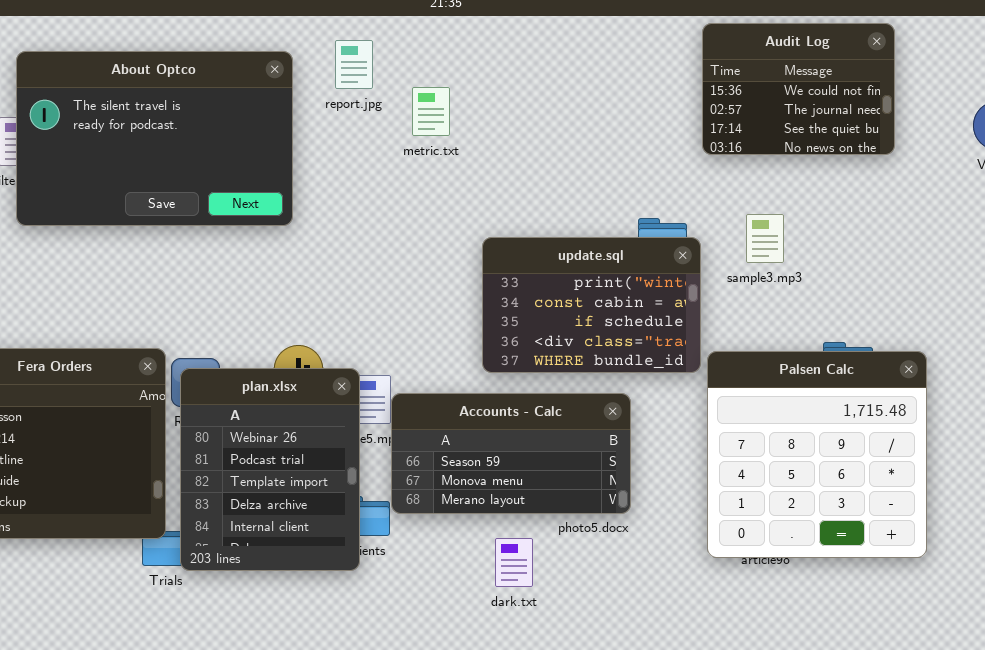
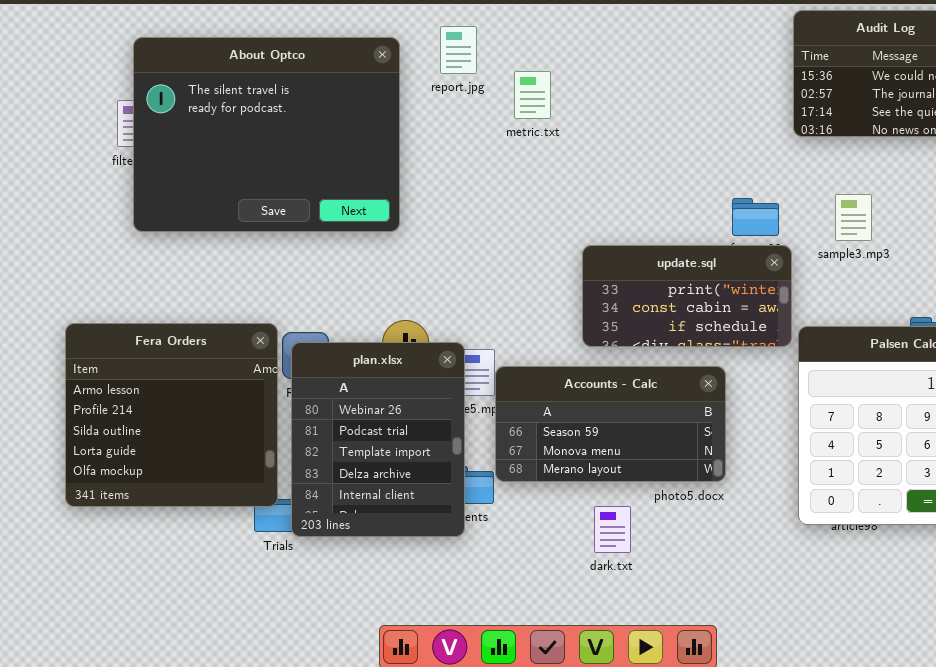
About Optco: [16,51,293,226] -> [133,37,400,232], resized
update.sql: [482,237,701,373] -> [582,245,792,347], resized

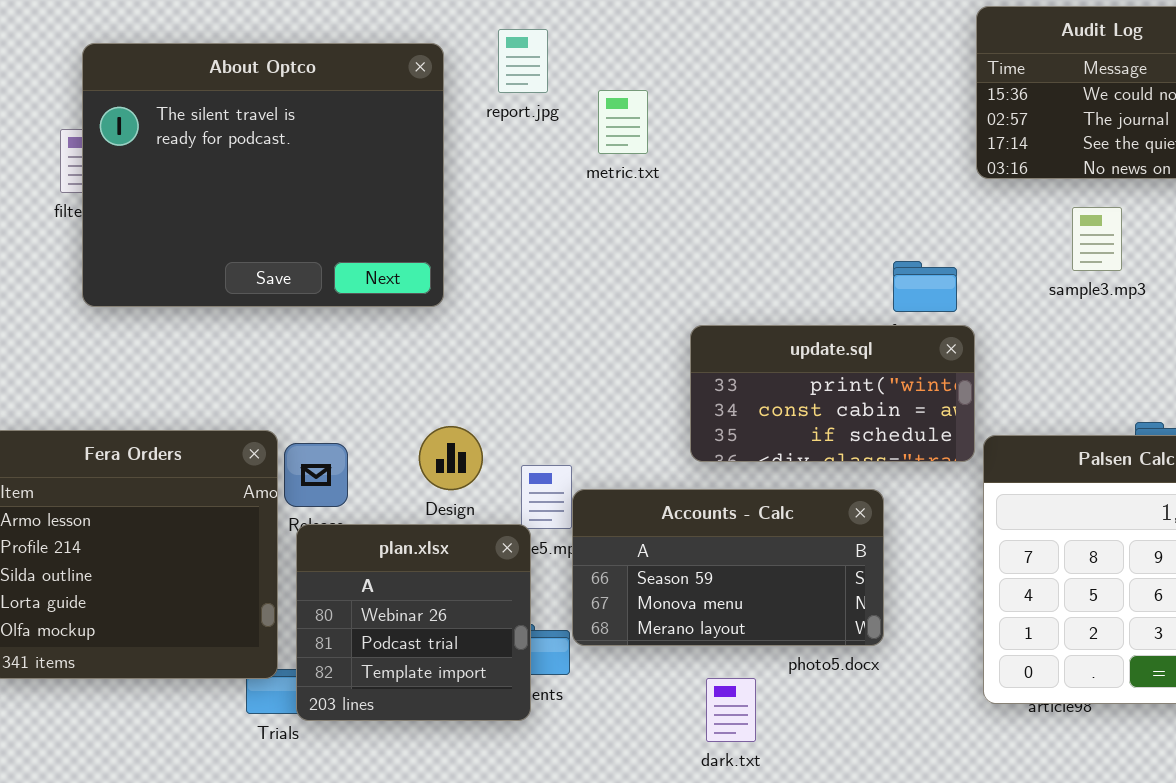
sample3.mp3: [835,194,872,241] -> [1072,207,1122,271], moved
plan.xlsx: [291,342,465,537] -> [296,524,531,721], resized

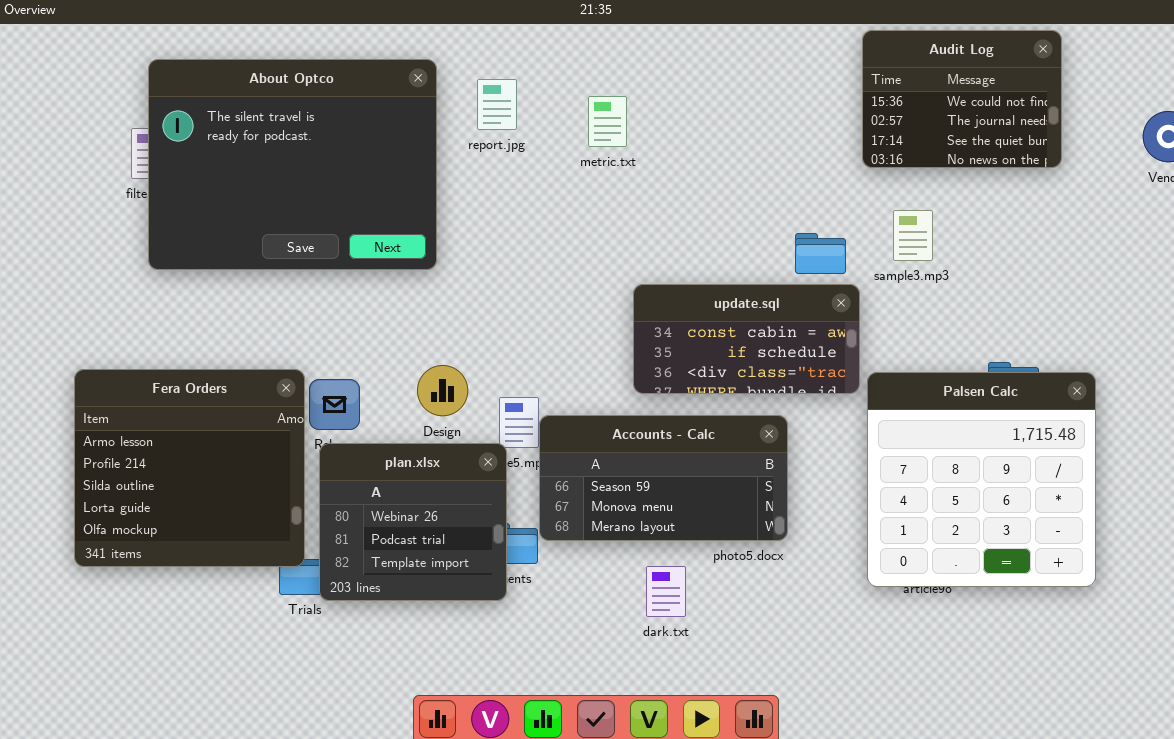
report.jpg: [498,29,548,93] -> [477,79,517,130], moved
metric.txt: [598,90,648,154] -> [588,96,627,147], moved
sample3.mp3: [1072,207,1122,271] -> [893,210,933,261], moved
update.sql: [690,325,975,462] -> [633,284,860,394], scrolled down 1 row

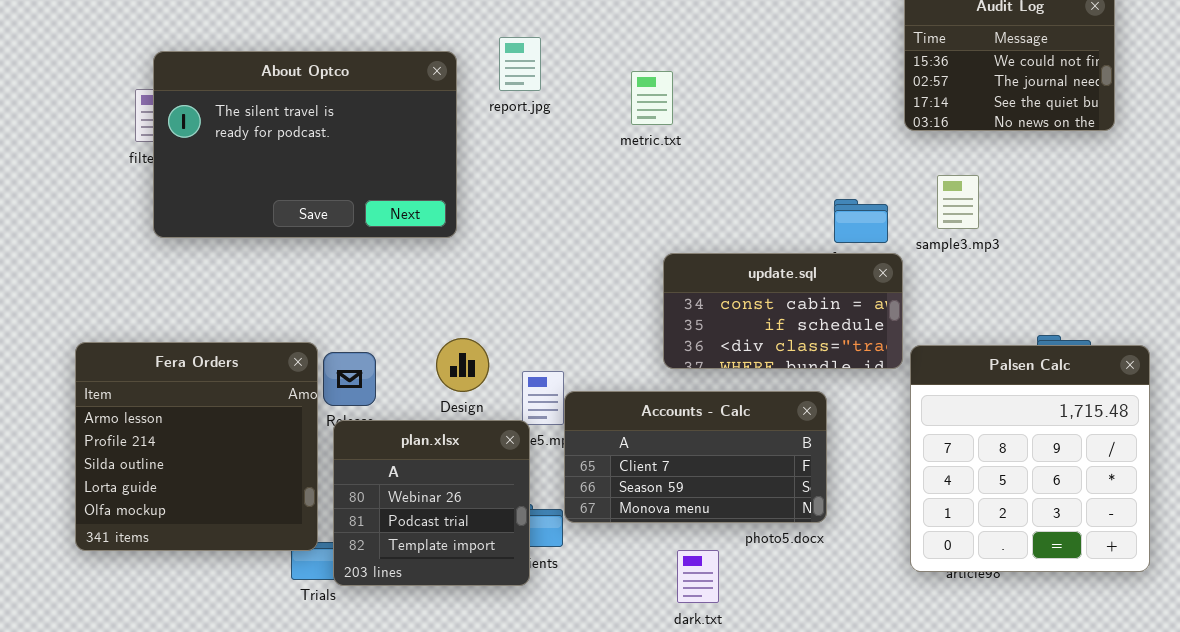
About Optco: [148,59,437,270] -> [153,51,457,238], resized
metric.txt: [588,96,627,147] -> [631,71,673,125], moved
Accounts - Calc: [539,415,788,541] -> [564,391,827,523], scrolled up 1 row

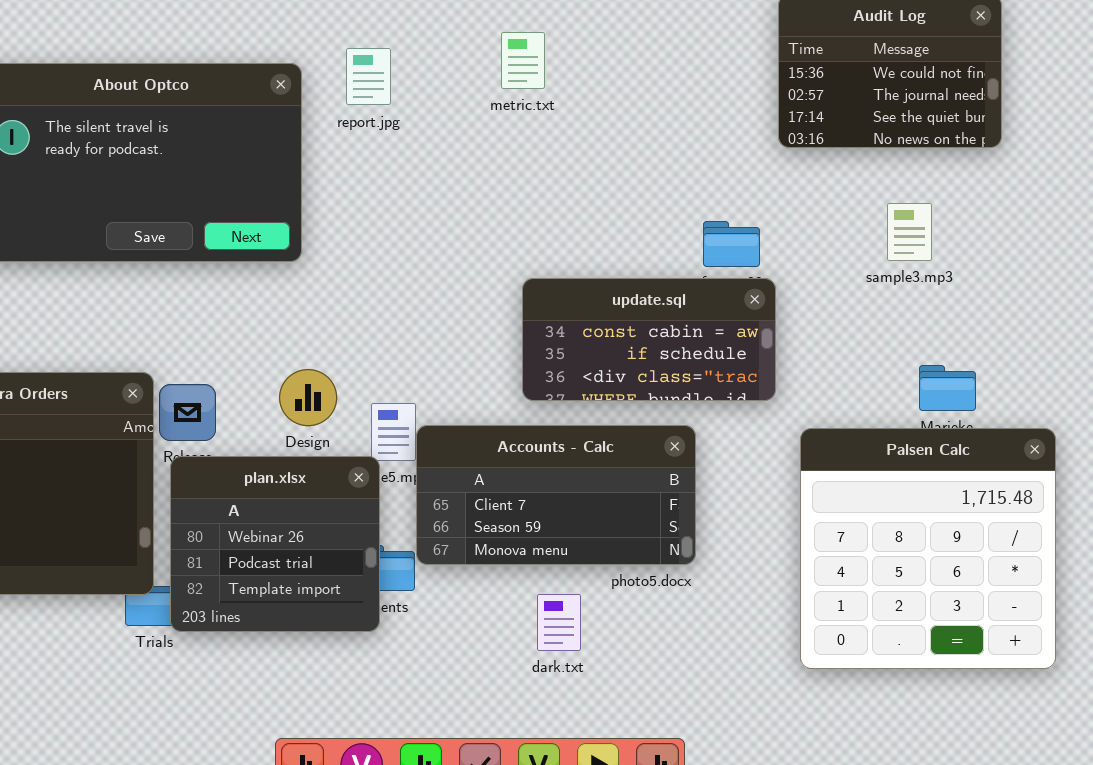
metric.txt: [631,71,673,125] -> [501,32,545,89], moved
sample3.mp3: [937,175,979,229] -> [887,203,932,261], moved
Palsen Calc: [910,345,1150,572] -> [800,428,1056,669], moved

